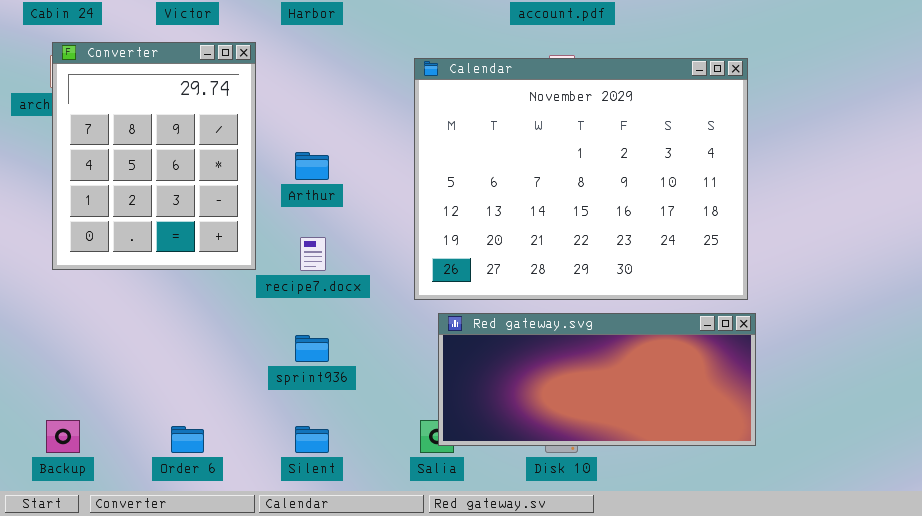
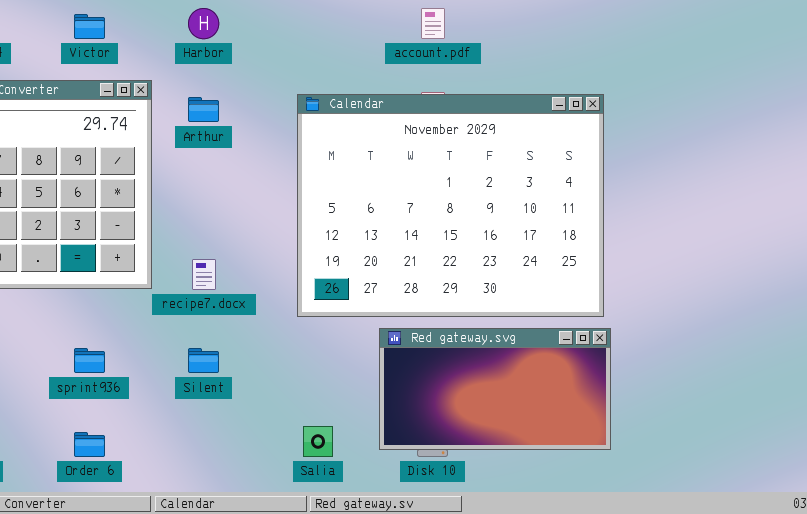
Arthur: [295,152,329,180] -> [188,97,219,122], moved
Red gateway.svg: [438,313,756,446] -> [379,328,611,450], resized
sprint936: [295,335,329,362] -> [74,348,105,373], moved
Silent: [295,426,329,453] -> [188,348,219,373], moved

